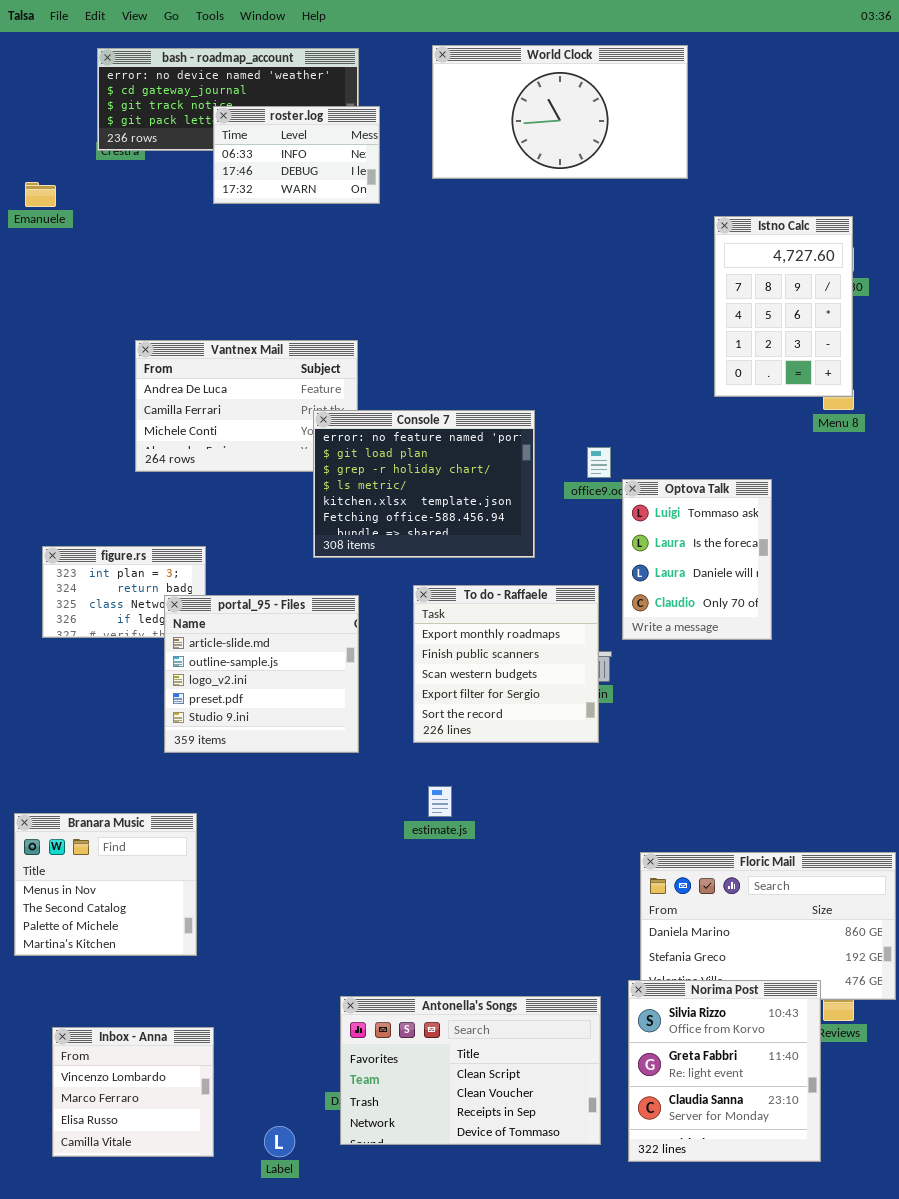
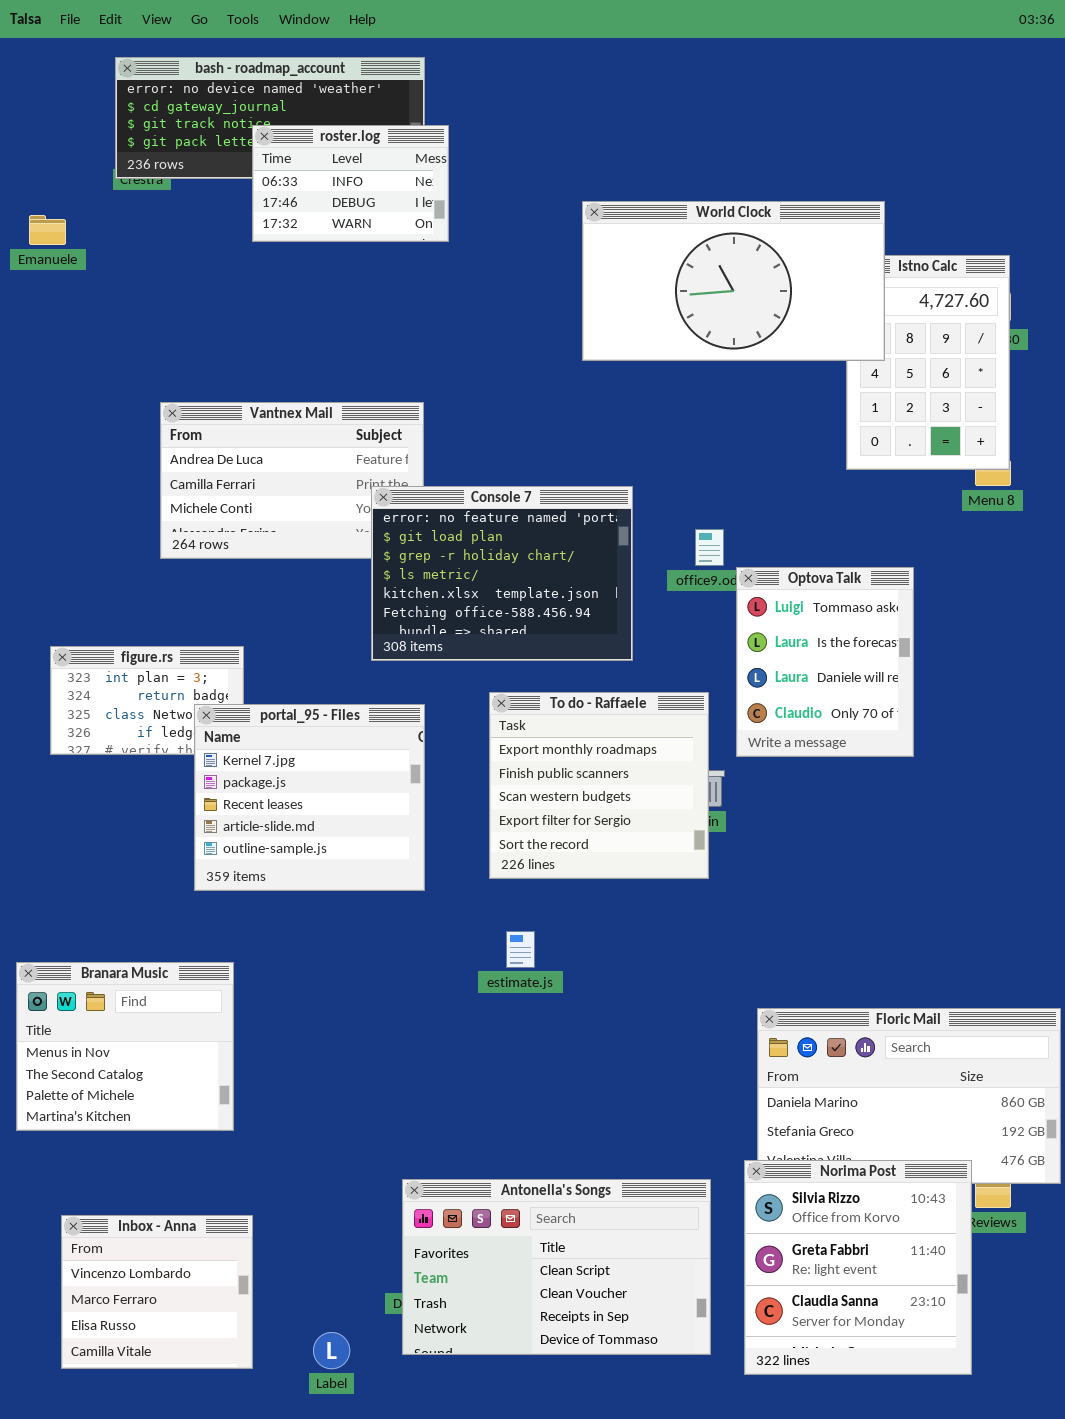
World Clock: [432,45,688,179] -> [582,201,885,361], moved
portal_95 - Files: [164,595,359,753] -> [194,704,425,891], scrolled up 3 rows

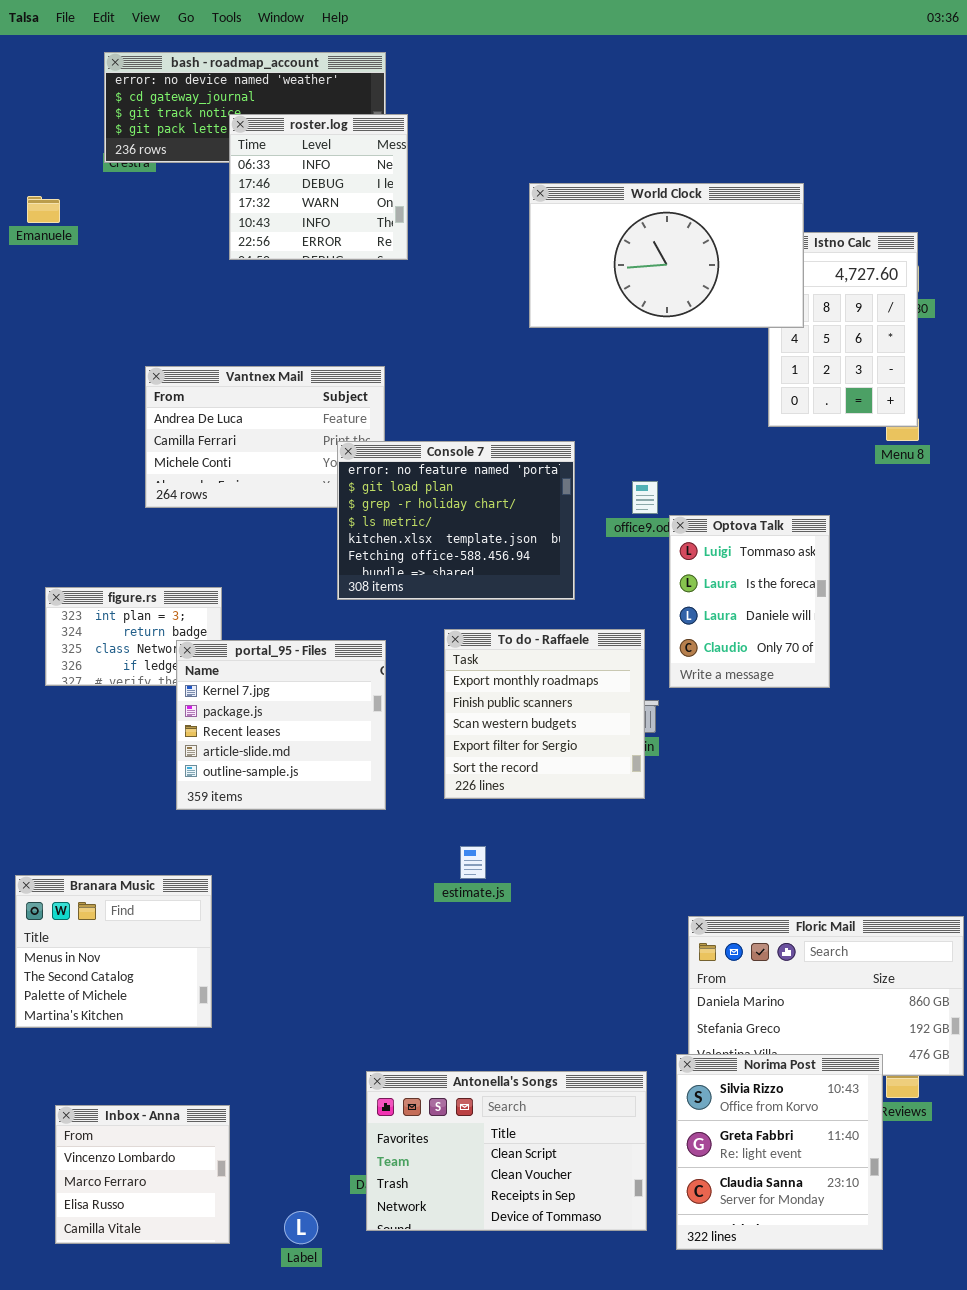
roster.log: [252,125,449,242] -> [229,114,408,260], resized

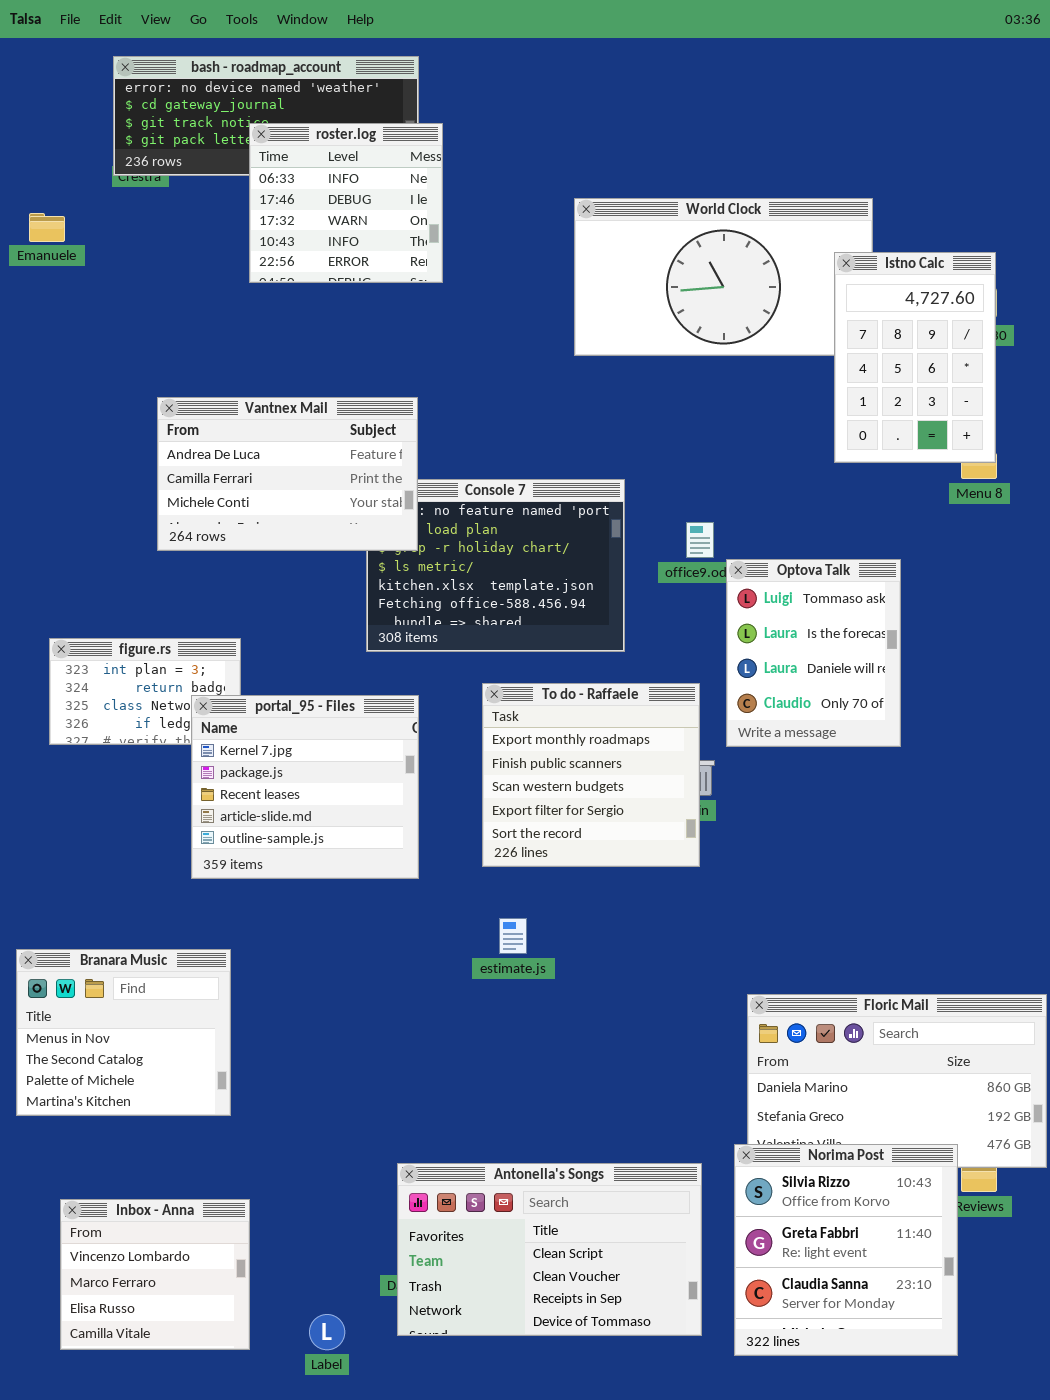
Istno Calc: [768,232,918,427] -> [834,252,996,463], raised
Vantnex Mail: [145,366,385,508] -> [157,397,418,551], raised

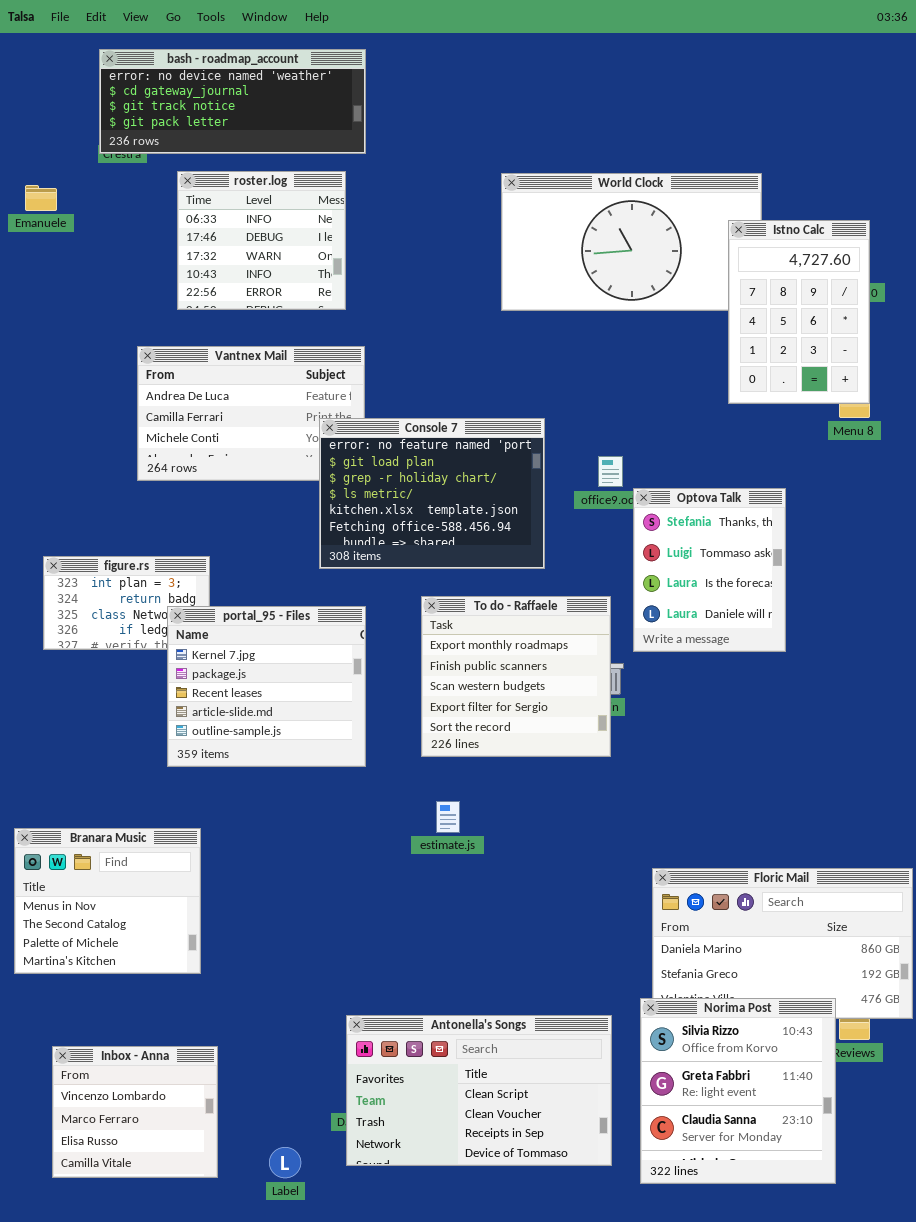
roster.log: [249,123,443,283] -> [177,171,346,310], moved
Console 7: [366,479,625,652] -> [319,418,545,569], raised
Optova Talk: [726,559,901,747] -> [633,488,786,652], scrolled up 1 row

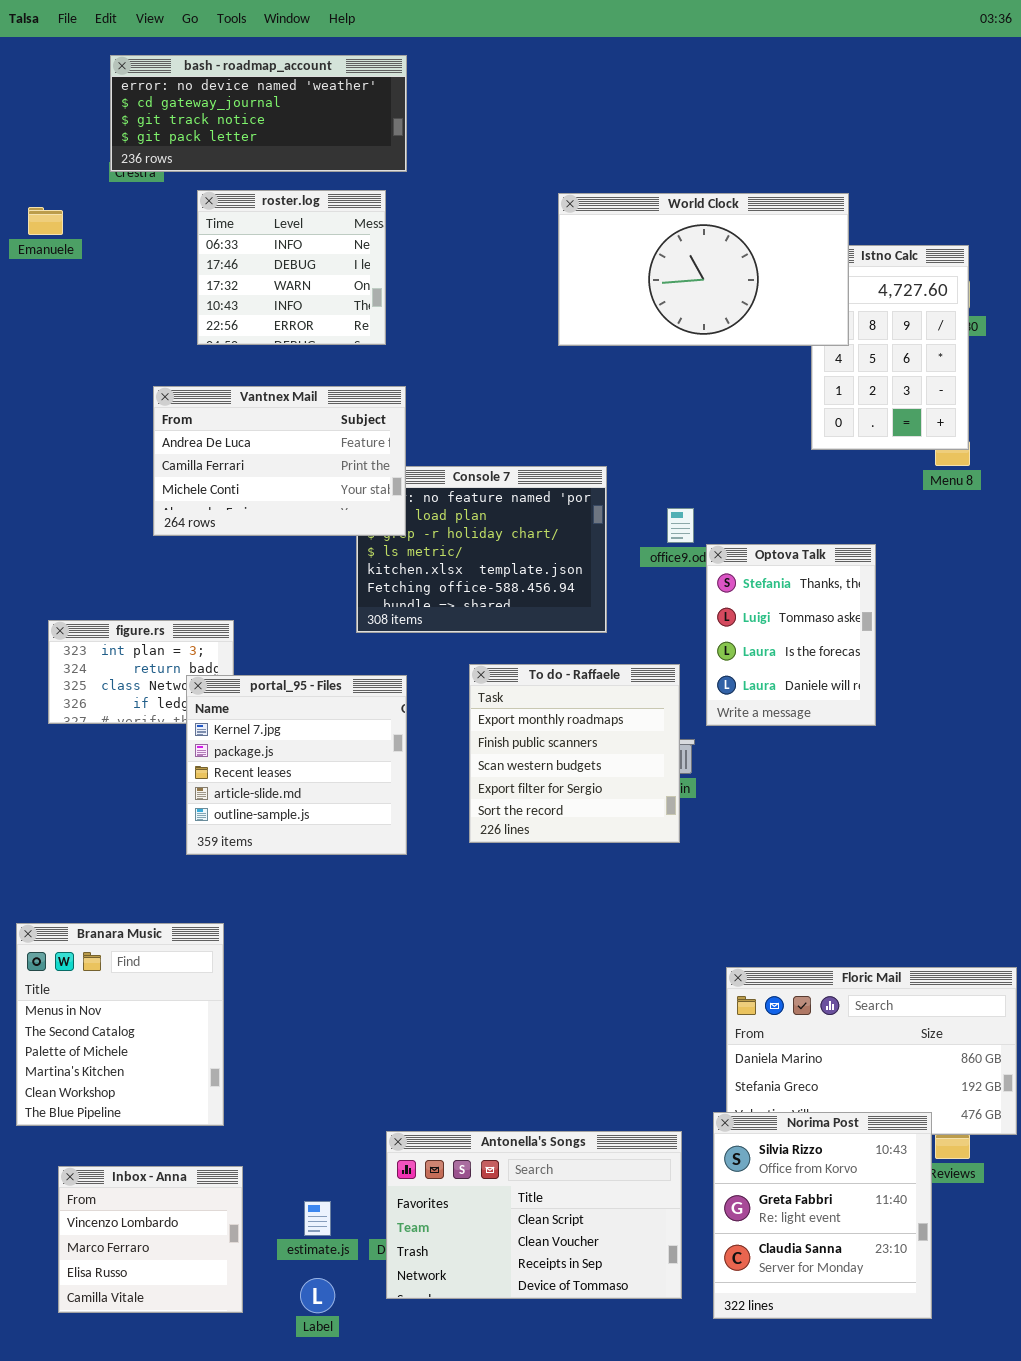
World Clock: [501,173,762,311] -> [558,193,849,346], raised
Vantnex Mail: [137,346,365,481] -> [153,386,406,536], raised
estimate.js: [436,801,460,833] -> [304,1201,331,1236], moved
Branara Music: [14,828,201,974] -> [16,923,224,1126], resized

